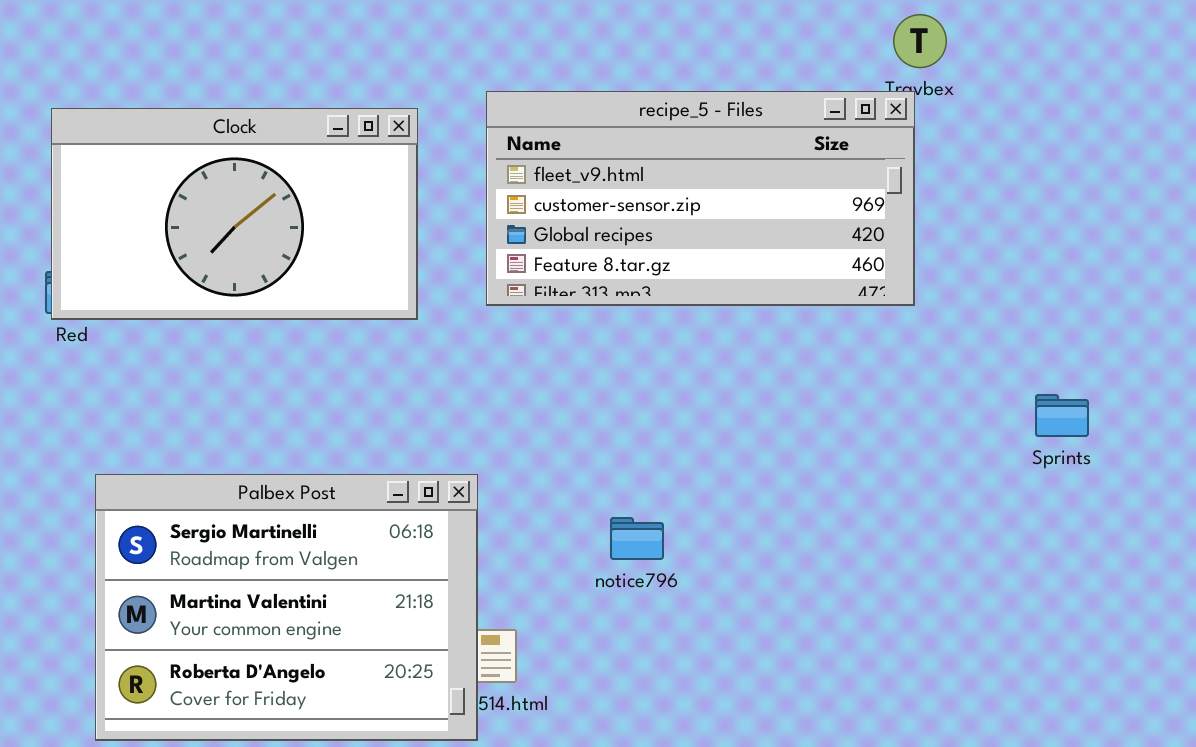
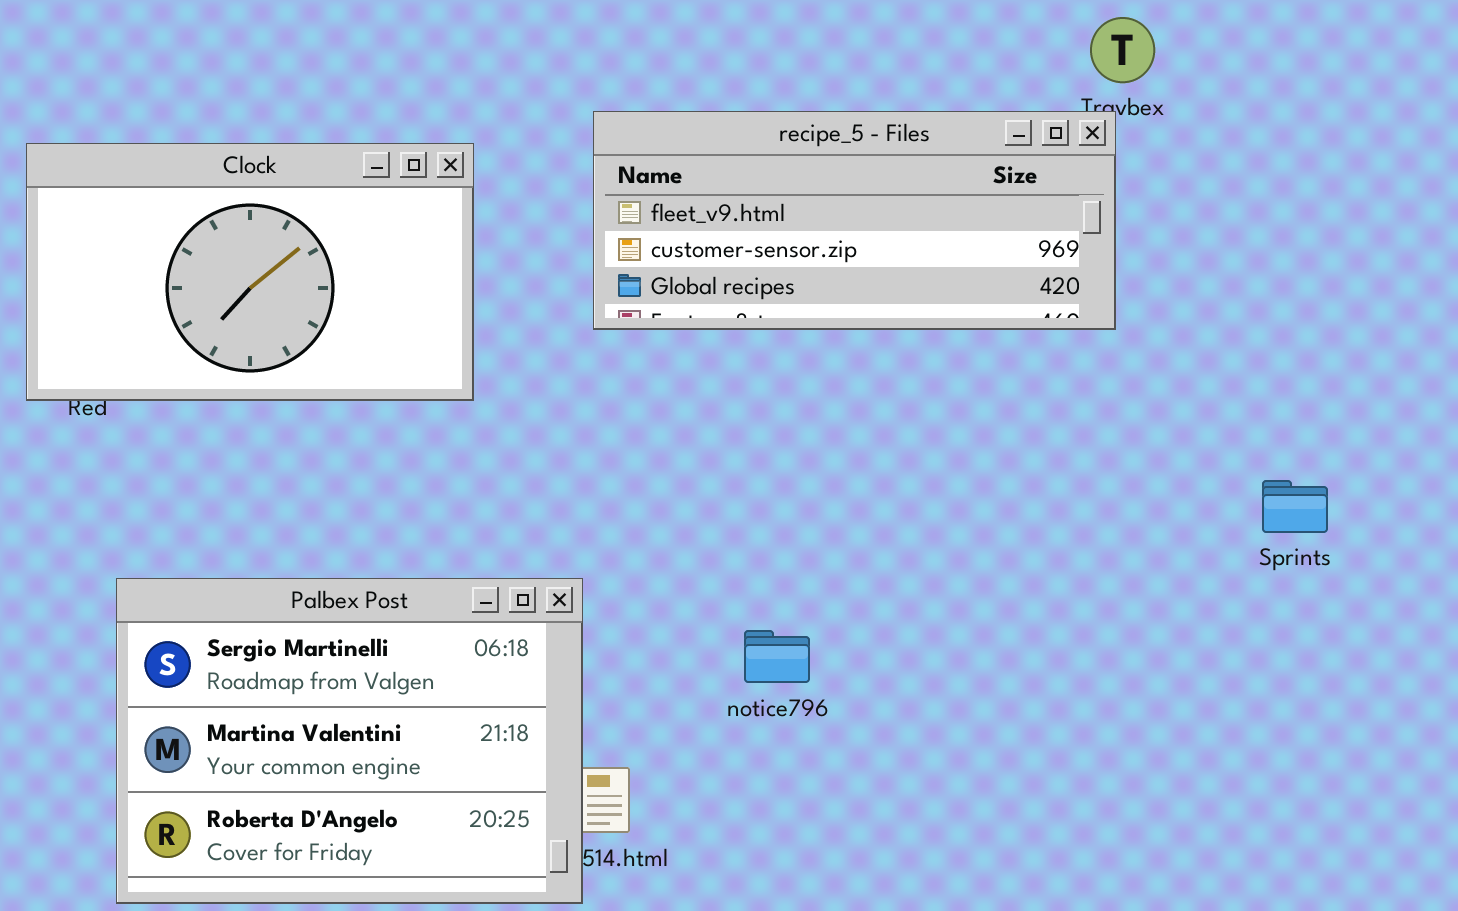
recipe_5 - Files: [486,91,915,306] -> [593,111,1116,330], resized
Clock: [51,108,418,320] -> [26,143,474,401], moved

